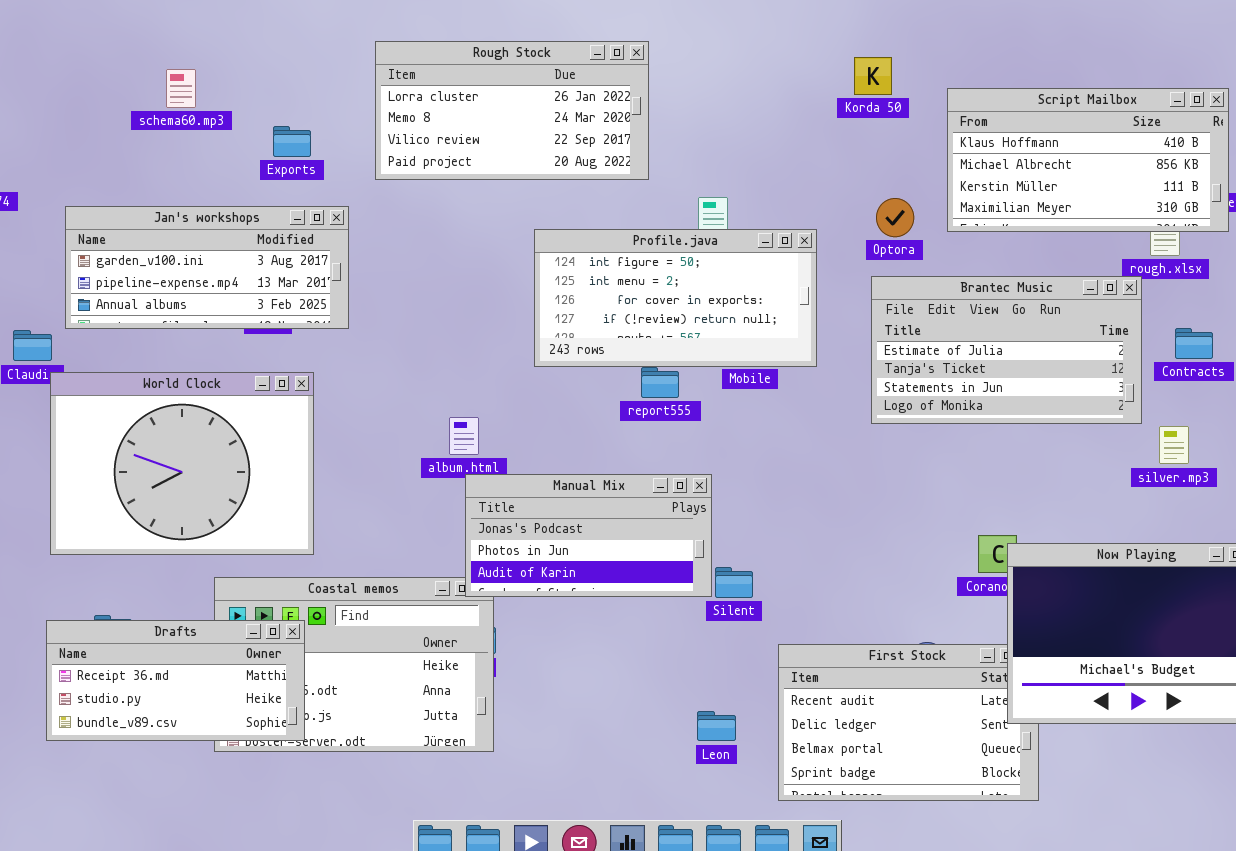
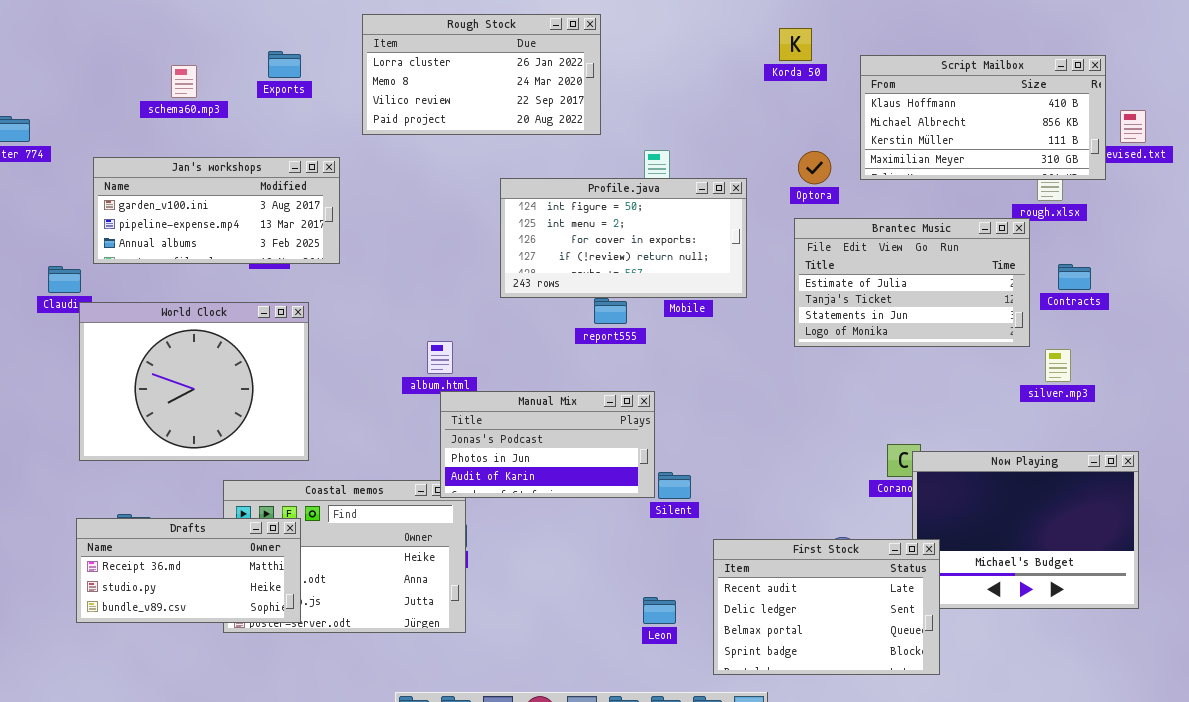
schema60.mp3: [166,69,196,108] -> [171,65,197,98], moved
Exports: [273,126,311,157] -> [268,51,301,78], moved
First Stock: [778,644,1039,801] -> [713,539,940,675], raised

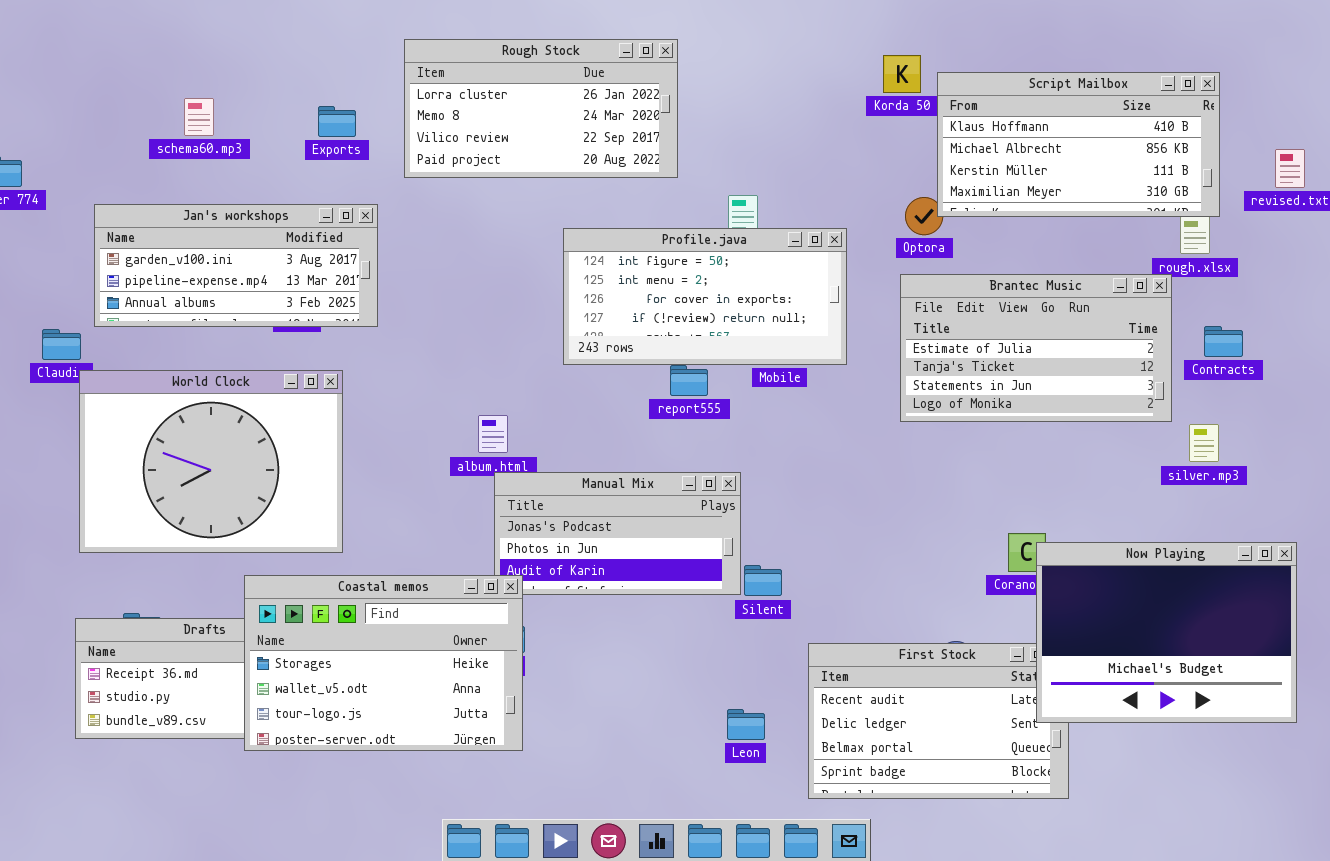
Exports: [268,51,301,78] -> [318,106,356,137], moved
Script Mailbox: [860,55,1106,180] -> [937,72,1220,217], moved
Now Playing: [912,451,1139,609] -> [1036,542,1297,723], raised
Coastal memos: [223,480,466,633] -> [244,575,523,751], raised

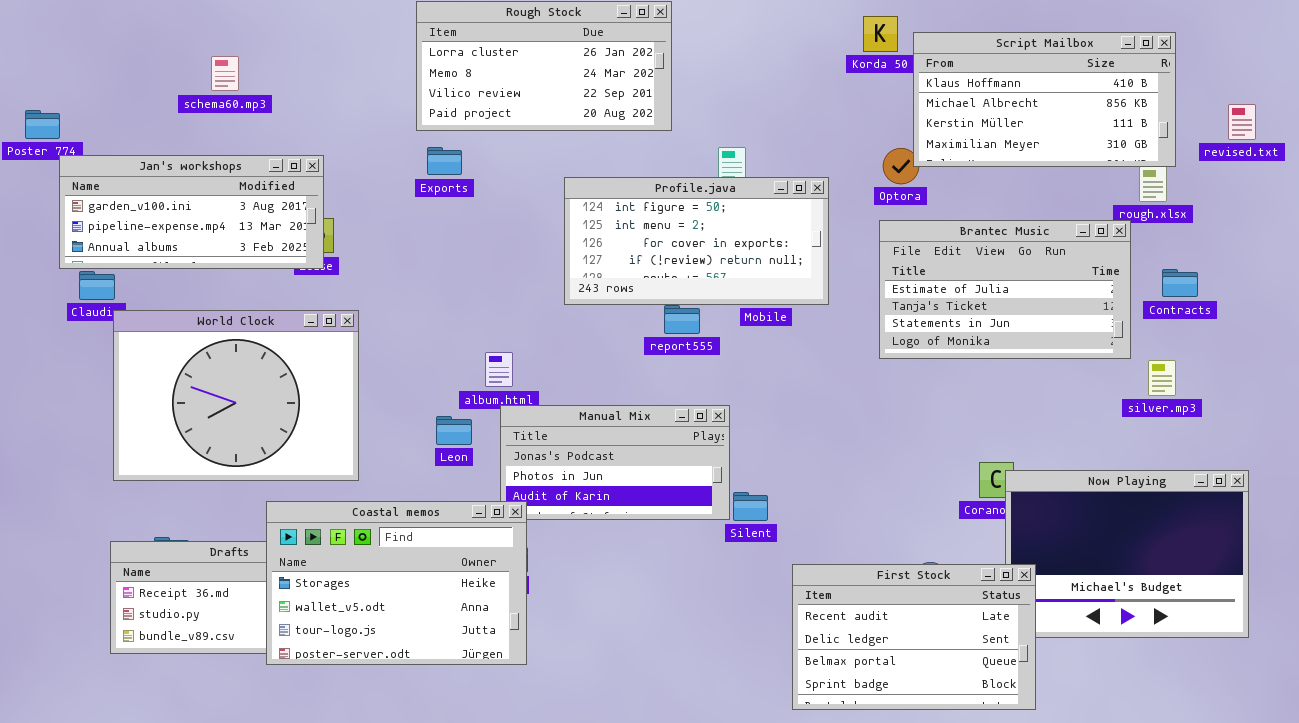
Exports: [318,106,356,137] -> [427,147,462,175], moved
Jan's workshops: [94,204,378,327] -> [59,155,324,269], moved
First Stock: [808,643,1069,799] -> [792,564,1036,710], raised
Leon: [727,709,765,740] -> [436,416,472,445], moved

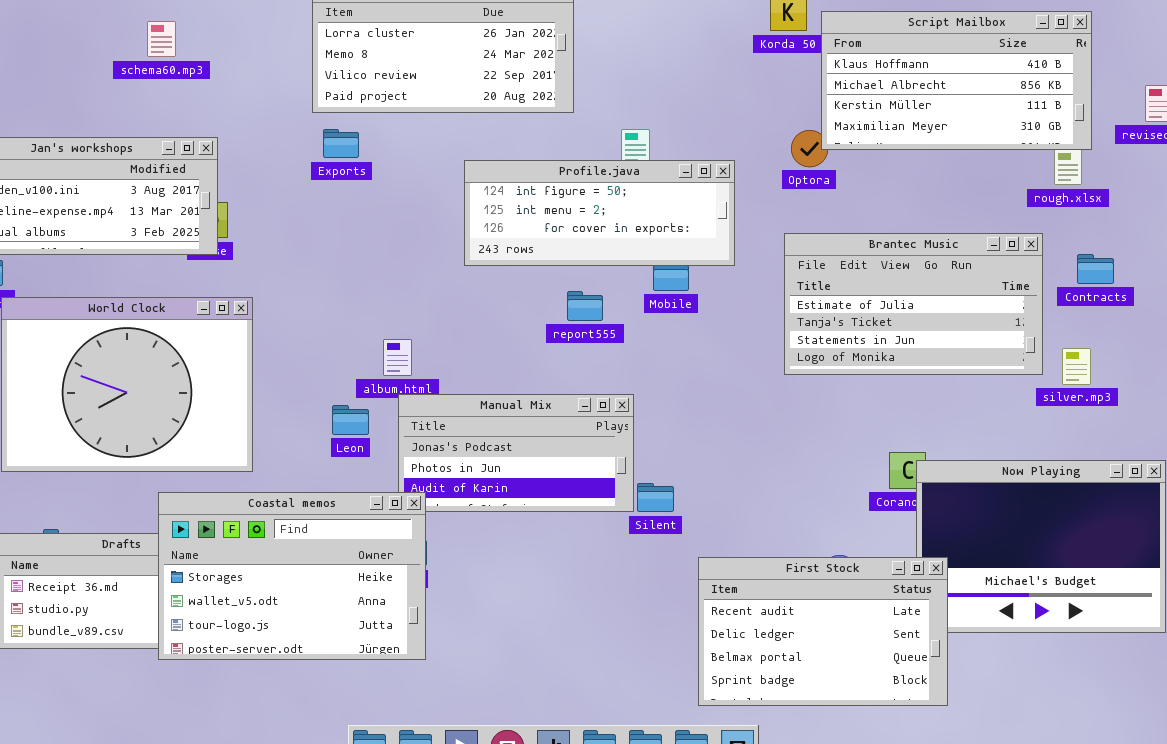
schema60.mp3: [211,56,239,91] -> [147,21,176,57], moved
Profile.java: [564,177,829,305] -> [464,160,735,266], resized
Brantec Music: [879,220,1131,359] -> [784,233,1043,375], moved

